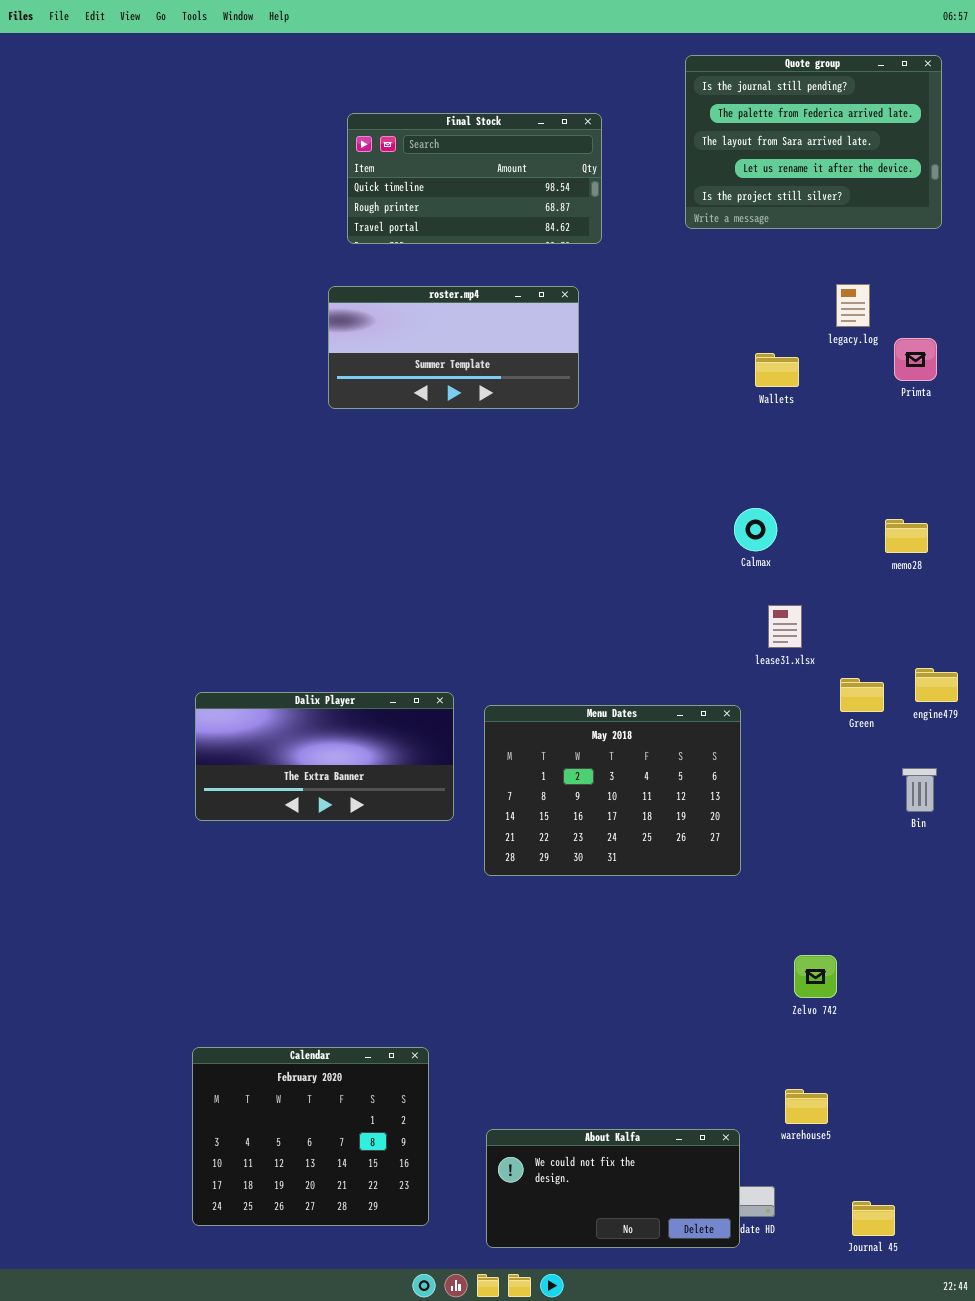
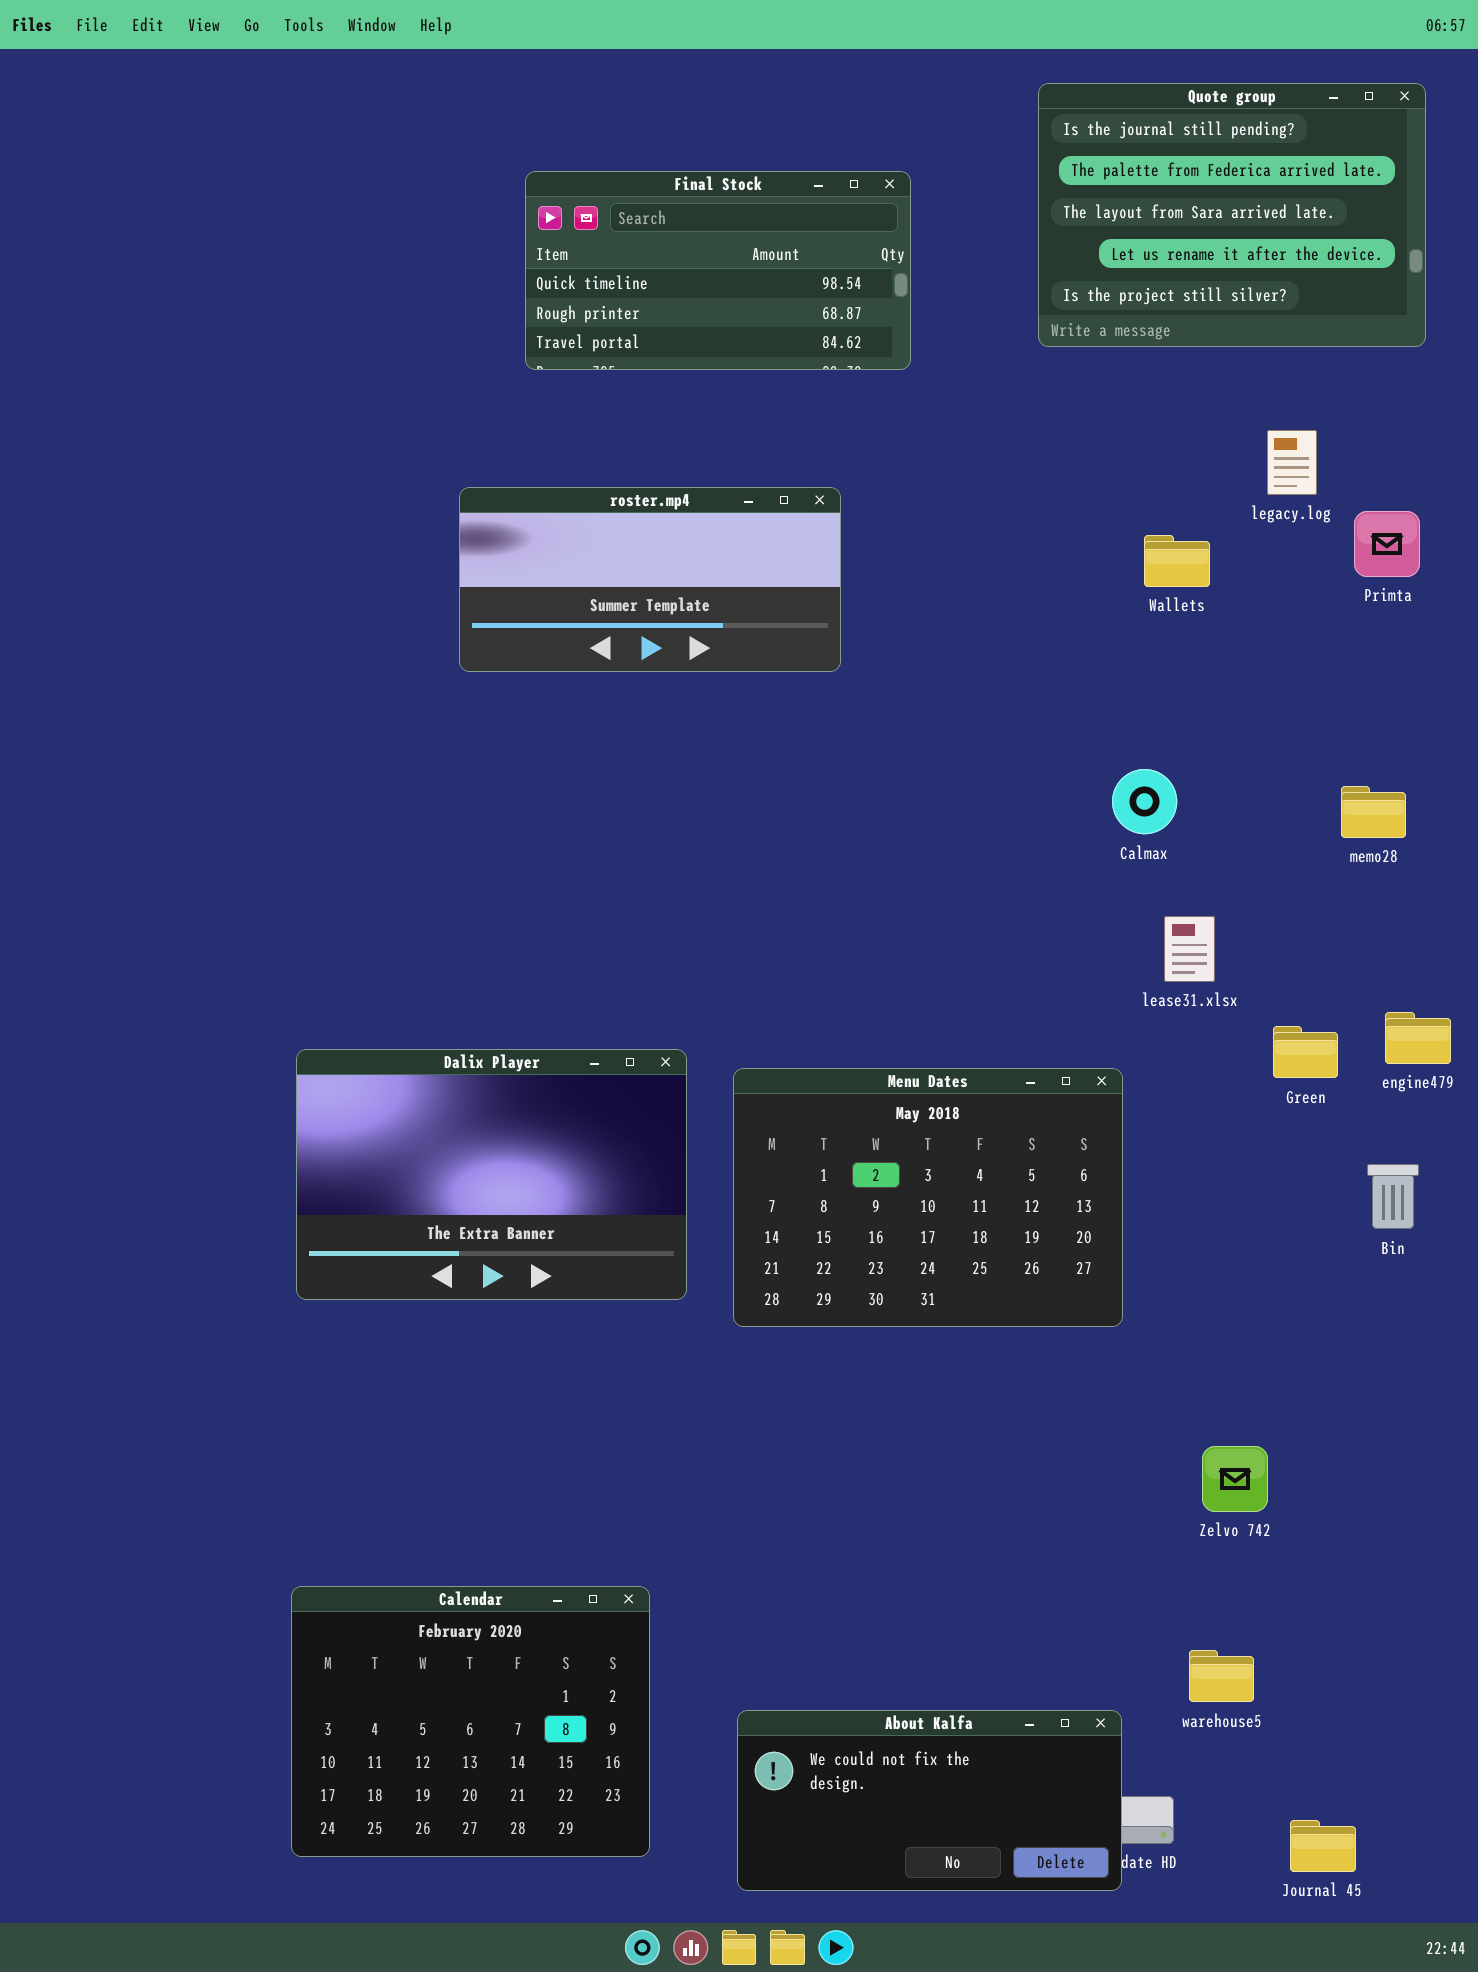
roster.mp4: [328,286,579,409] -> [459,487,841,672], moved
Dalix Player: [195,692,454,821] -> [296,1049,687,1300], resized

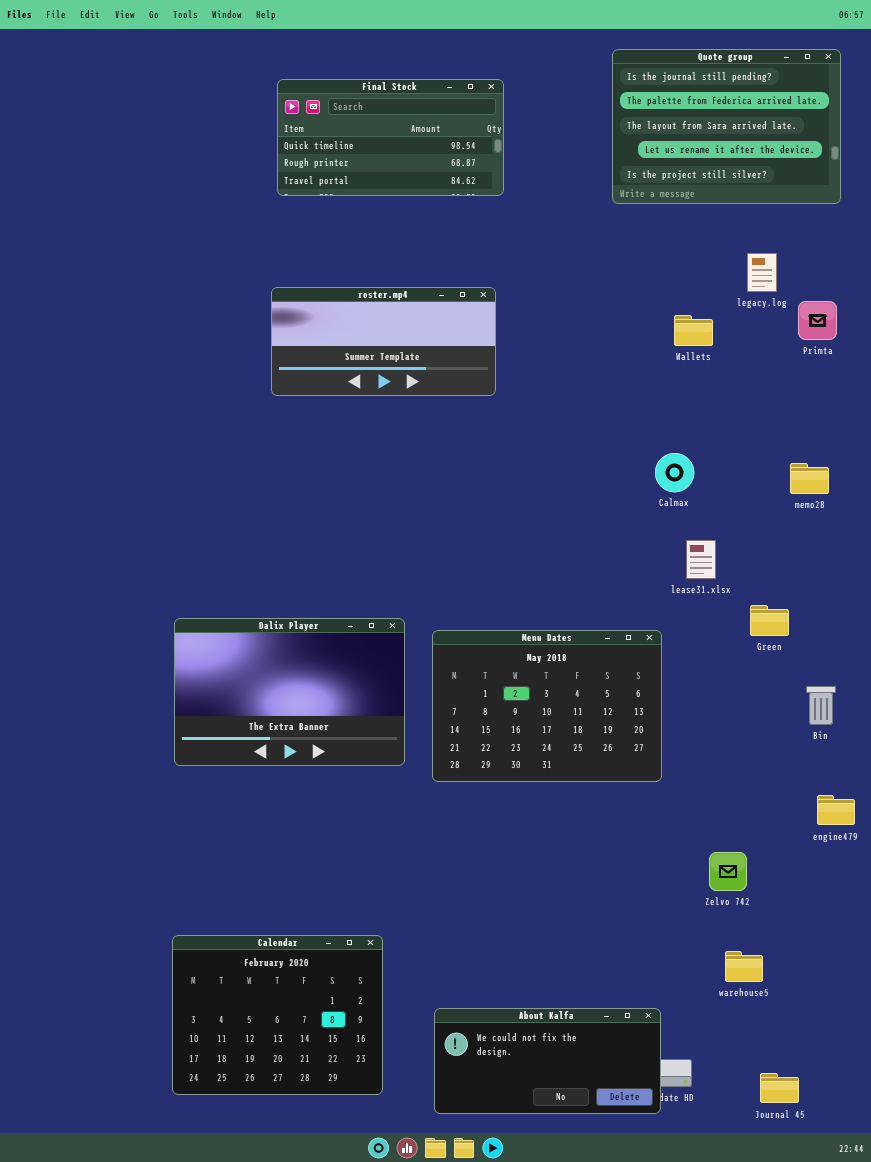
Final Stock: [525,171,911,370] -> [277,79,504,196], moved
engine479: [1385,1012,1451,1064] -> [817,795,855,825], moved
warehouse5: [1189,1650,1254,1702] -> [725,951,763,982], moved

